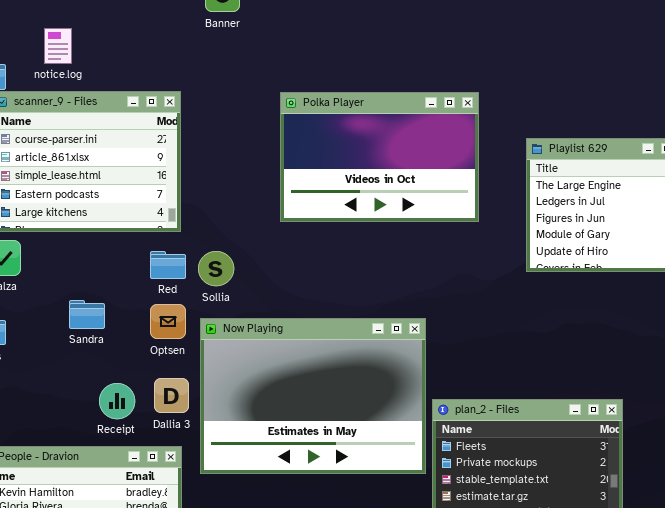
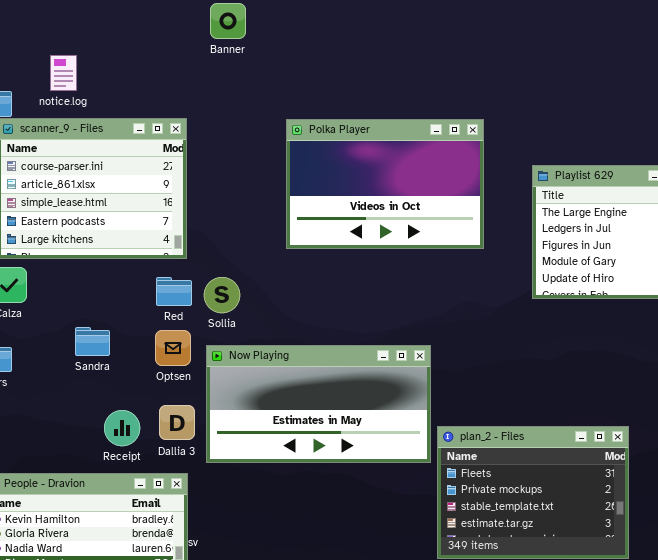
Now Playing: [200,318,426,474] -> [206,345,431,463], resized

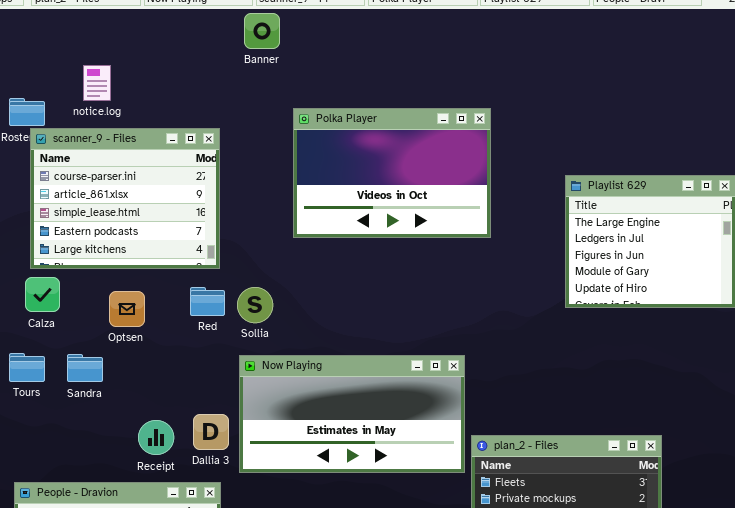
Polka Player: [286,119,484,249] -> [293,108,491,238], moved
Sandra: [75,327,110,356] -> [67,354,103,382], moved
Optsen: [155,330,191,366] -> [109,291,145,327], moved

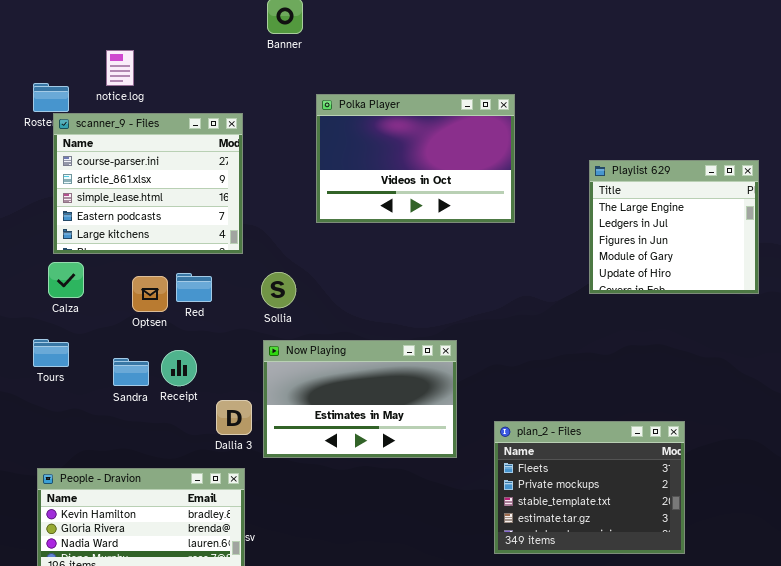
Red: [190,287,225,316] -> [176,273,212,302], moved
Sandra: [67,354,103,382] -> [113,358,149,386], moved
Now Playing: [239,355,465,473] -> [263,340,457,458], resized
Receipt: [138,420,174,455] -> [161,350,197,386], moved

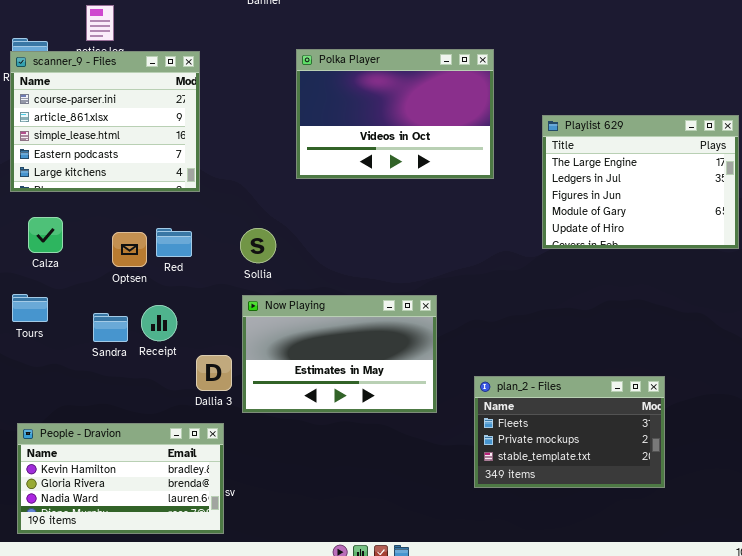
scanner_9 - Files: [53,113,243,254] -> [10,51,200,192], moved
Playlist 629: [589,160,759,294] -> [542,115,739,249], resized
plan_2 - Files: [494,421,685,554] -> [474,376,665,488], resized

